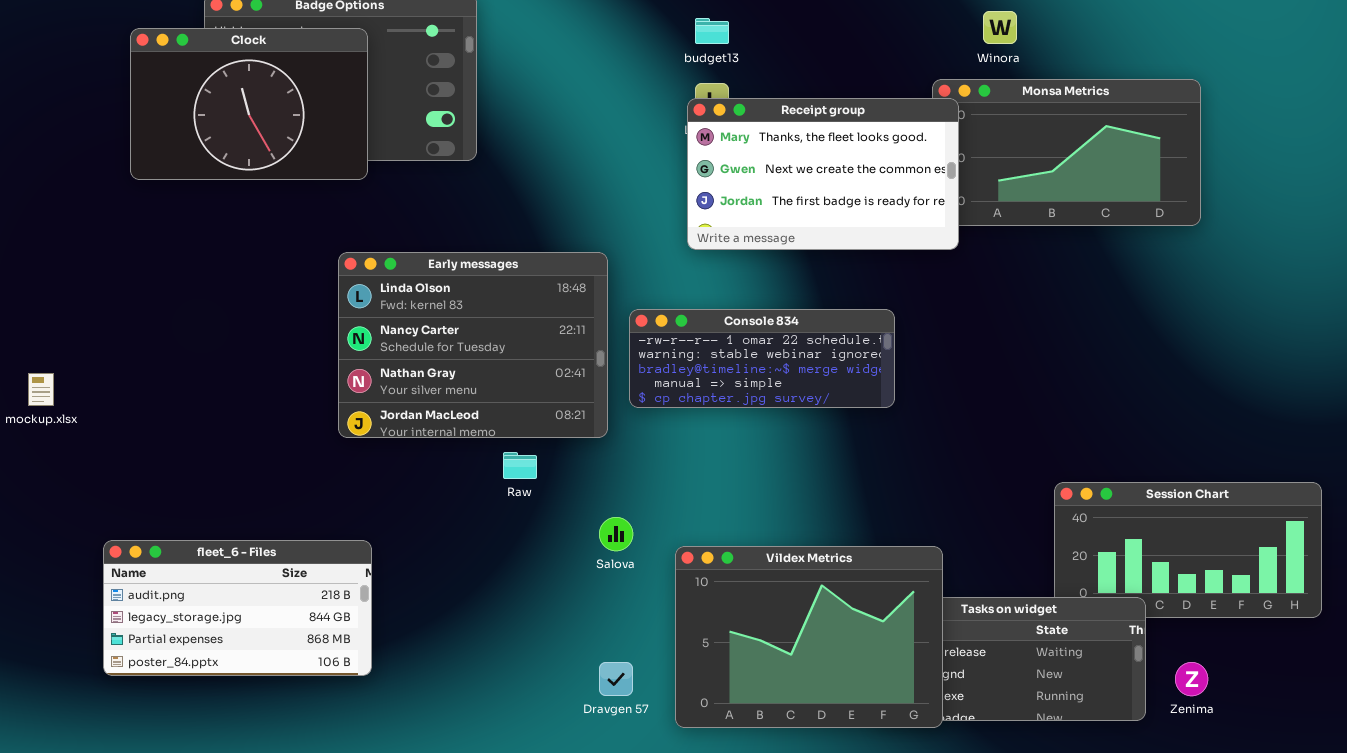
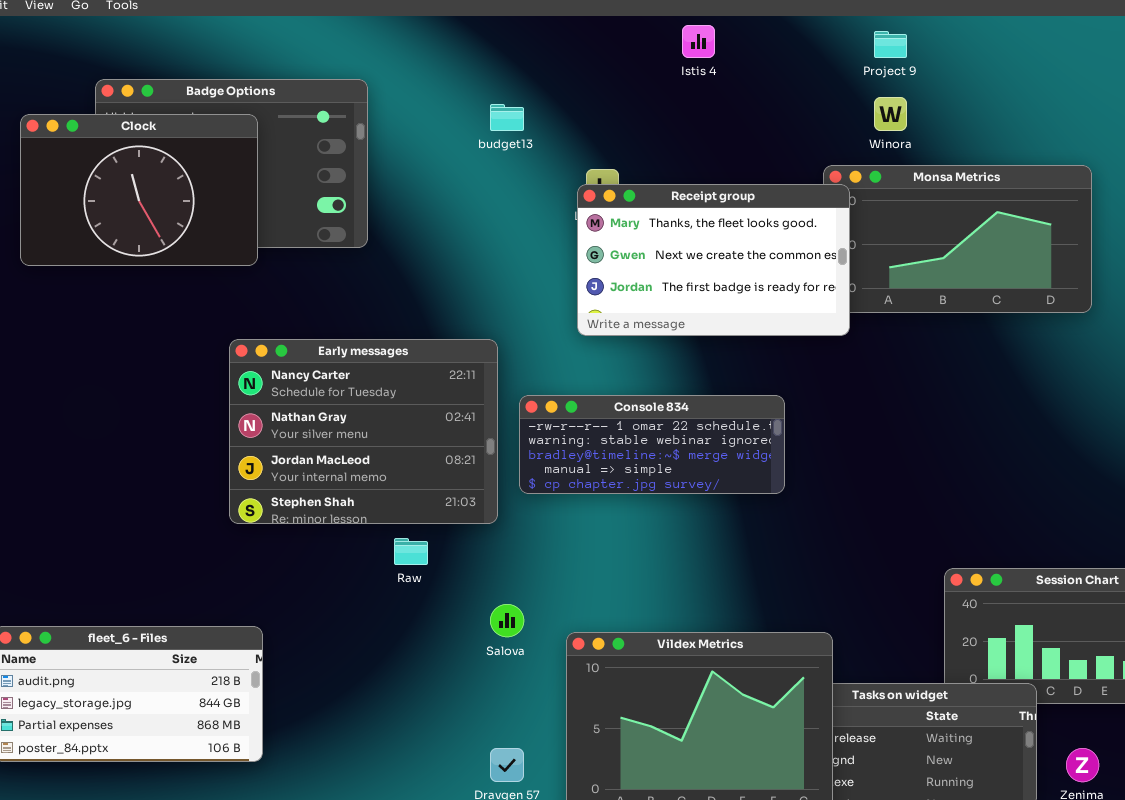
budget13: [695,18,729,44] -> [490,104,524,131], moved
Early messages: [338,252,608,438] -> [229,339,498,524], scrolled down 1 row

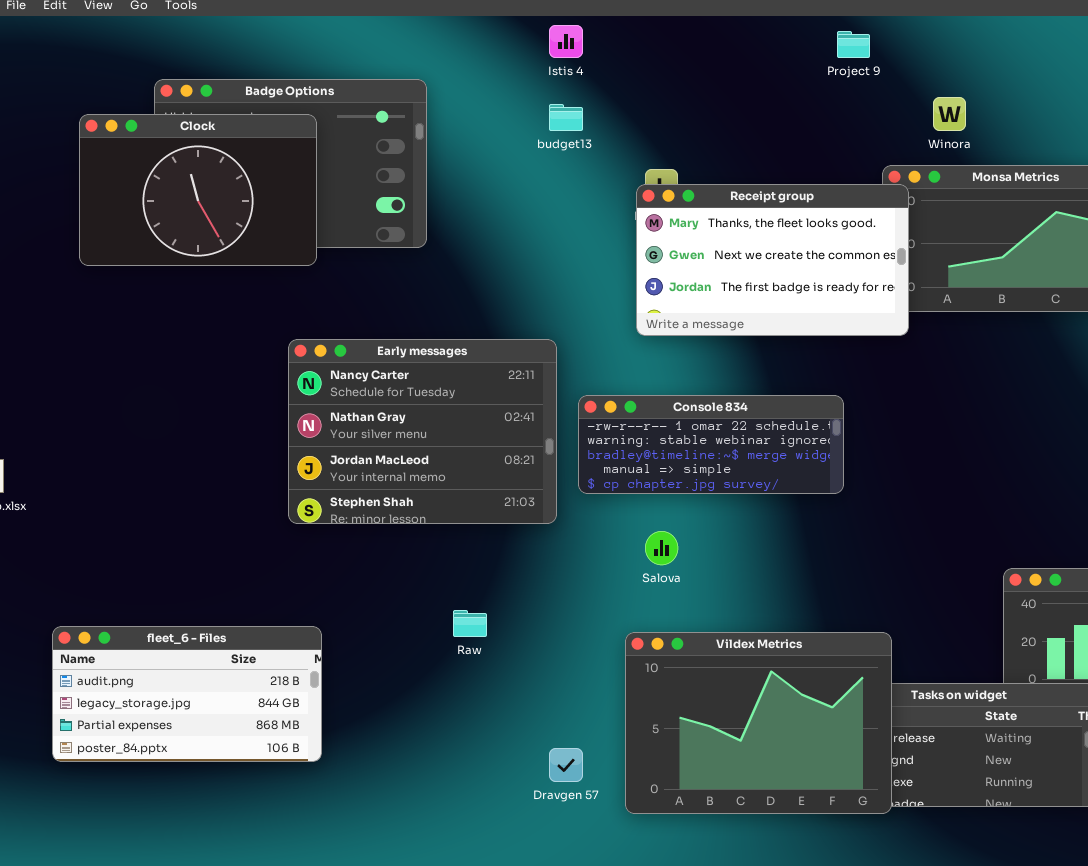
Istis 4: [682,25,715,58] -> [549,25,583,58], moved
Project 9: [874,31,907,58] -> [837,31,870,58], moved
Raw: [394,538,428,565] -> [453,610,487,637], moved
Salova: [490,604,524,637] -> [645,531,678,565], moved

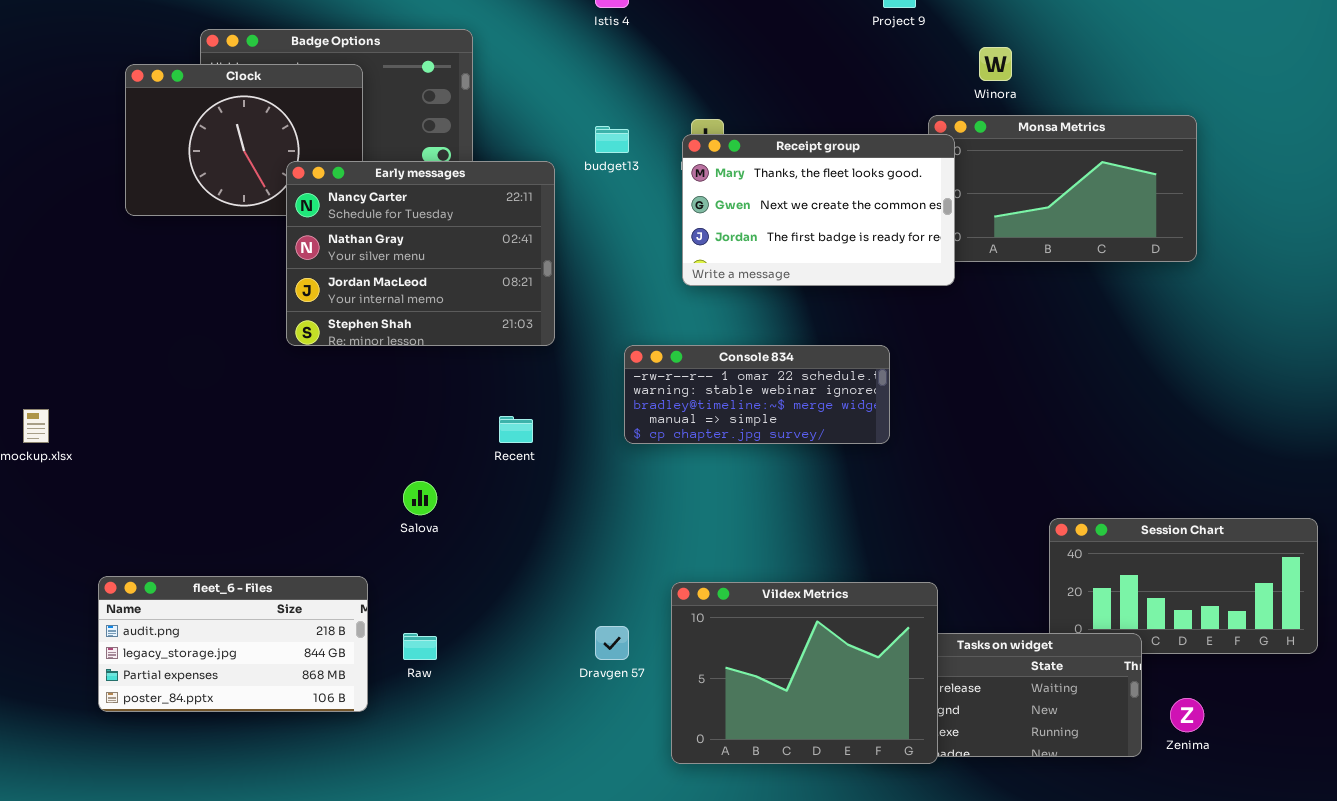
budget13: [549,104,583,131] -> [595,126,629,153], moved
Early messages: [288,339,557,524] -> [286,161,555,346], moved
Salova: [645,531,678,565] -> [403,481,437,515], moved
Raw: [453,610,487,637] -> [403,633,437,660], moved
Dravgen 57: [549,748,583,782] -> [595,626,629,660], moved

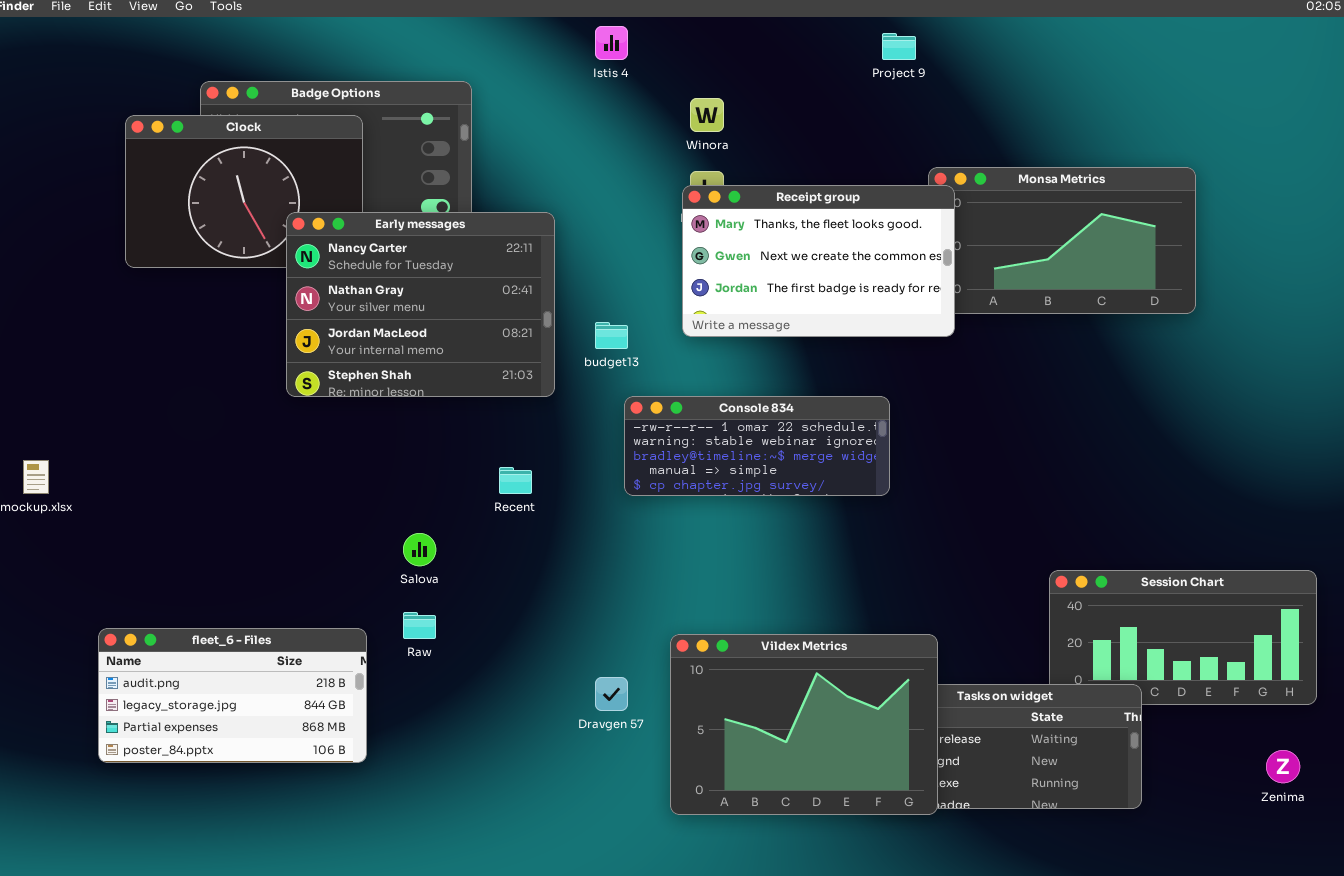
Winora: [979,47,1012,81] -> [690,98,724,132], moved
budget13: [595,126,629,153] -> [595,322,628,349], moved
Raw: [403,633,437,660] -> [403,612,436,639], moved
Zenima: [1170,698,1204,732] -> [1266,750,1300,783], moved

